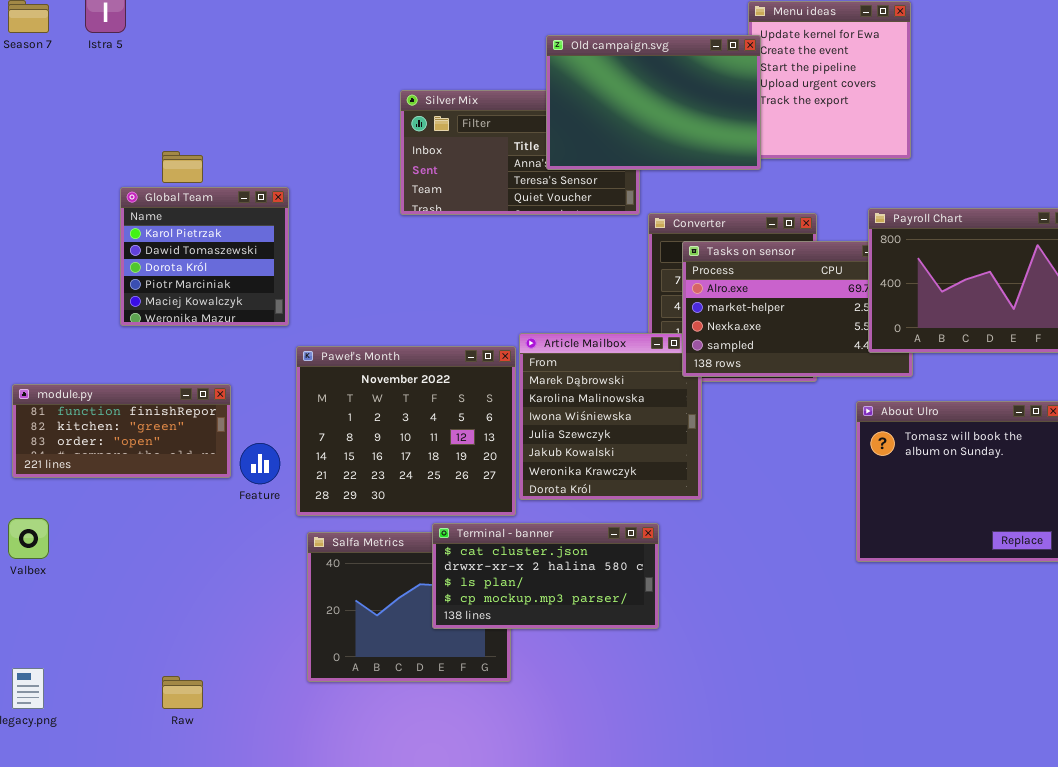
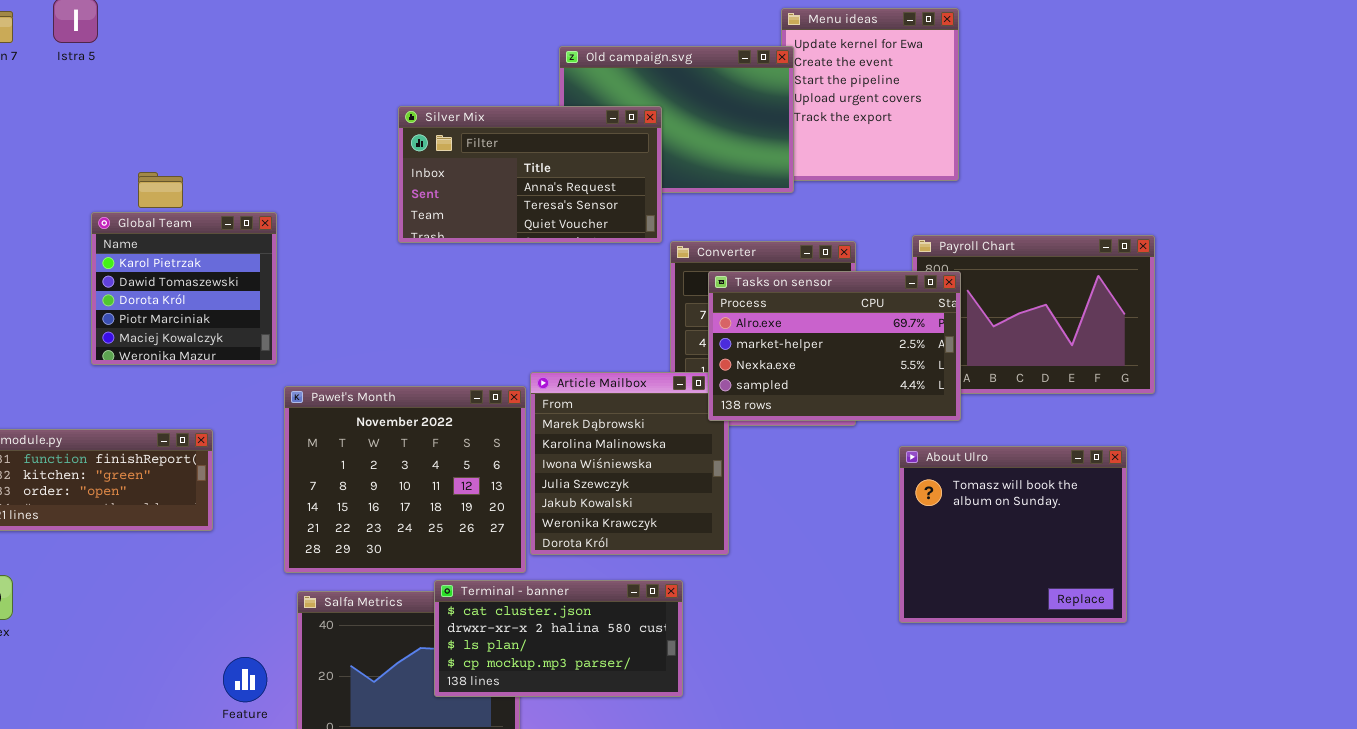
Silver Mix: [400,90,640,215] -> [398,106,662,243], raised
Tasks on sensor: [682,241,913,377] -> [708,271,961,421], raised
Feature: [240,443,280,484] -> [223,657,267,702], moved

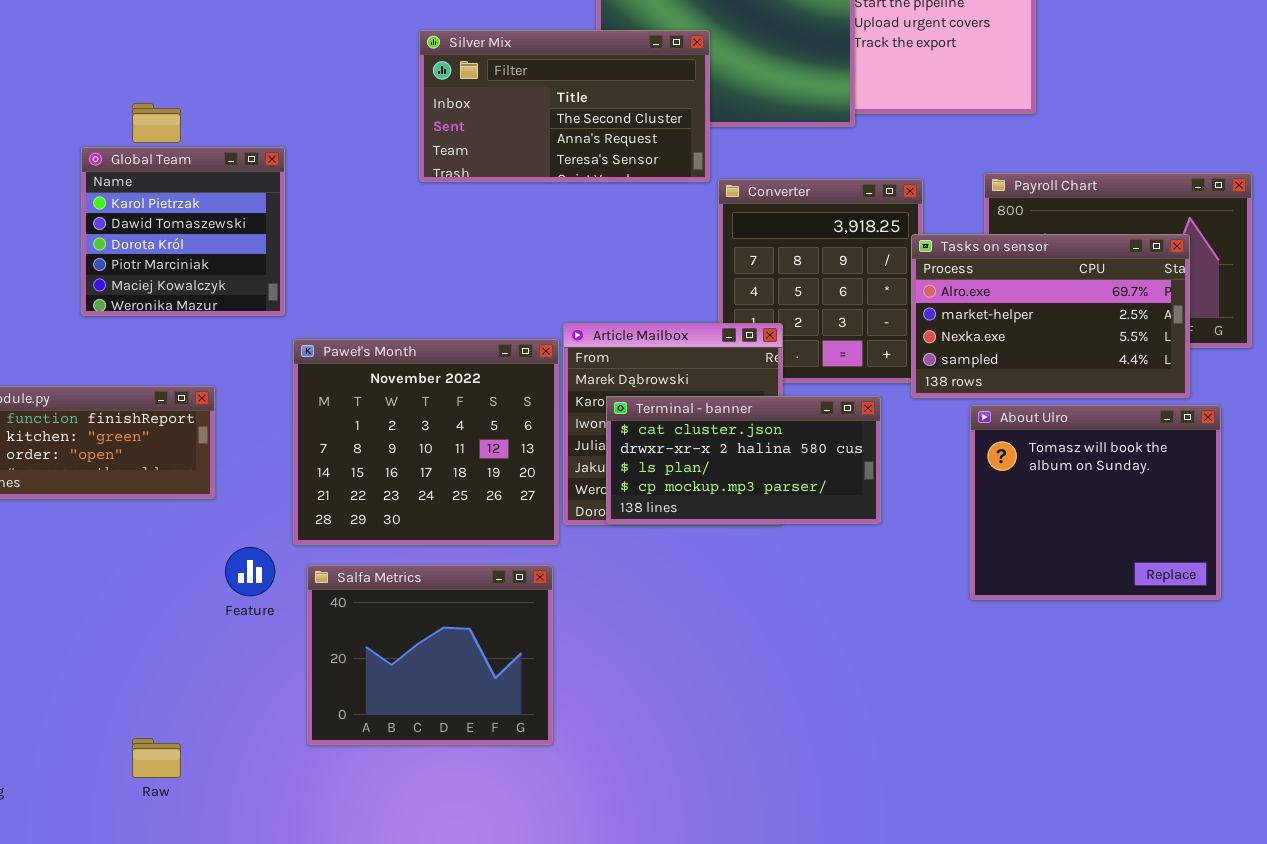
Silver Mix: [398,106,662,243] -> [419,30,710,182], scrolled up 1 row
Tasks on sensor: [708,271,961,421] -> [911,234,1190,398], moved
Terminal - banner: [434,580,683,697] -> [606,396,881,524], moved
Feature: [223,657,267,702] -> [225,547,275,596], moved

